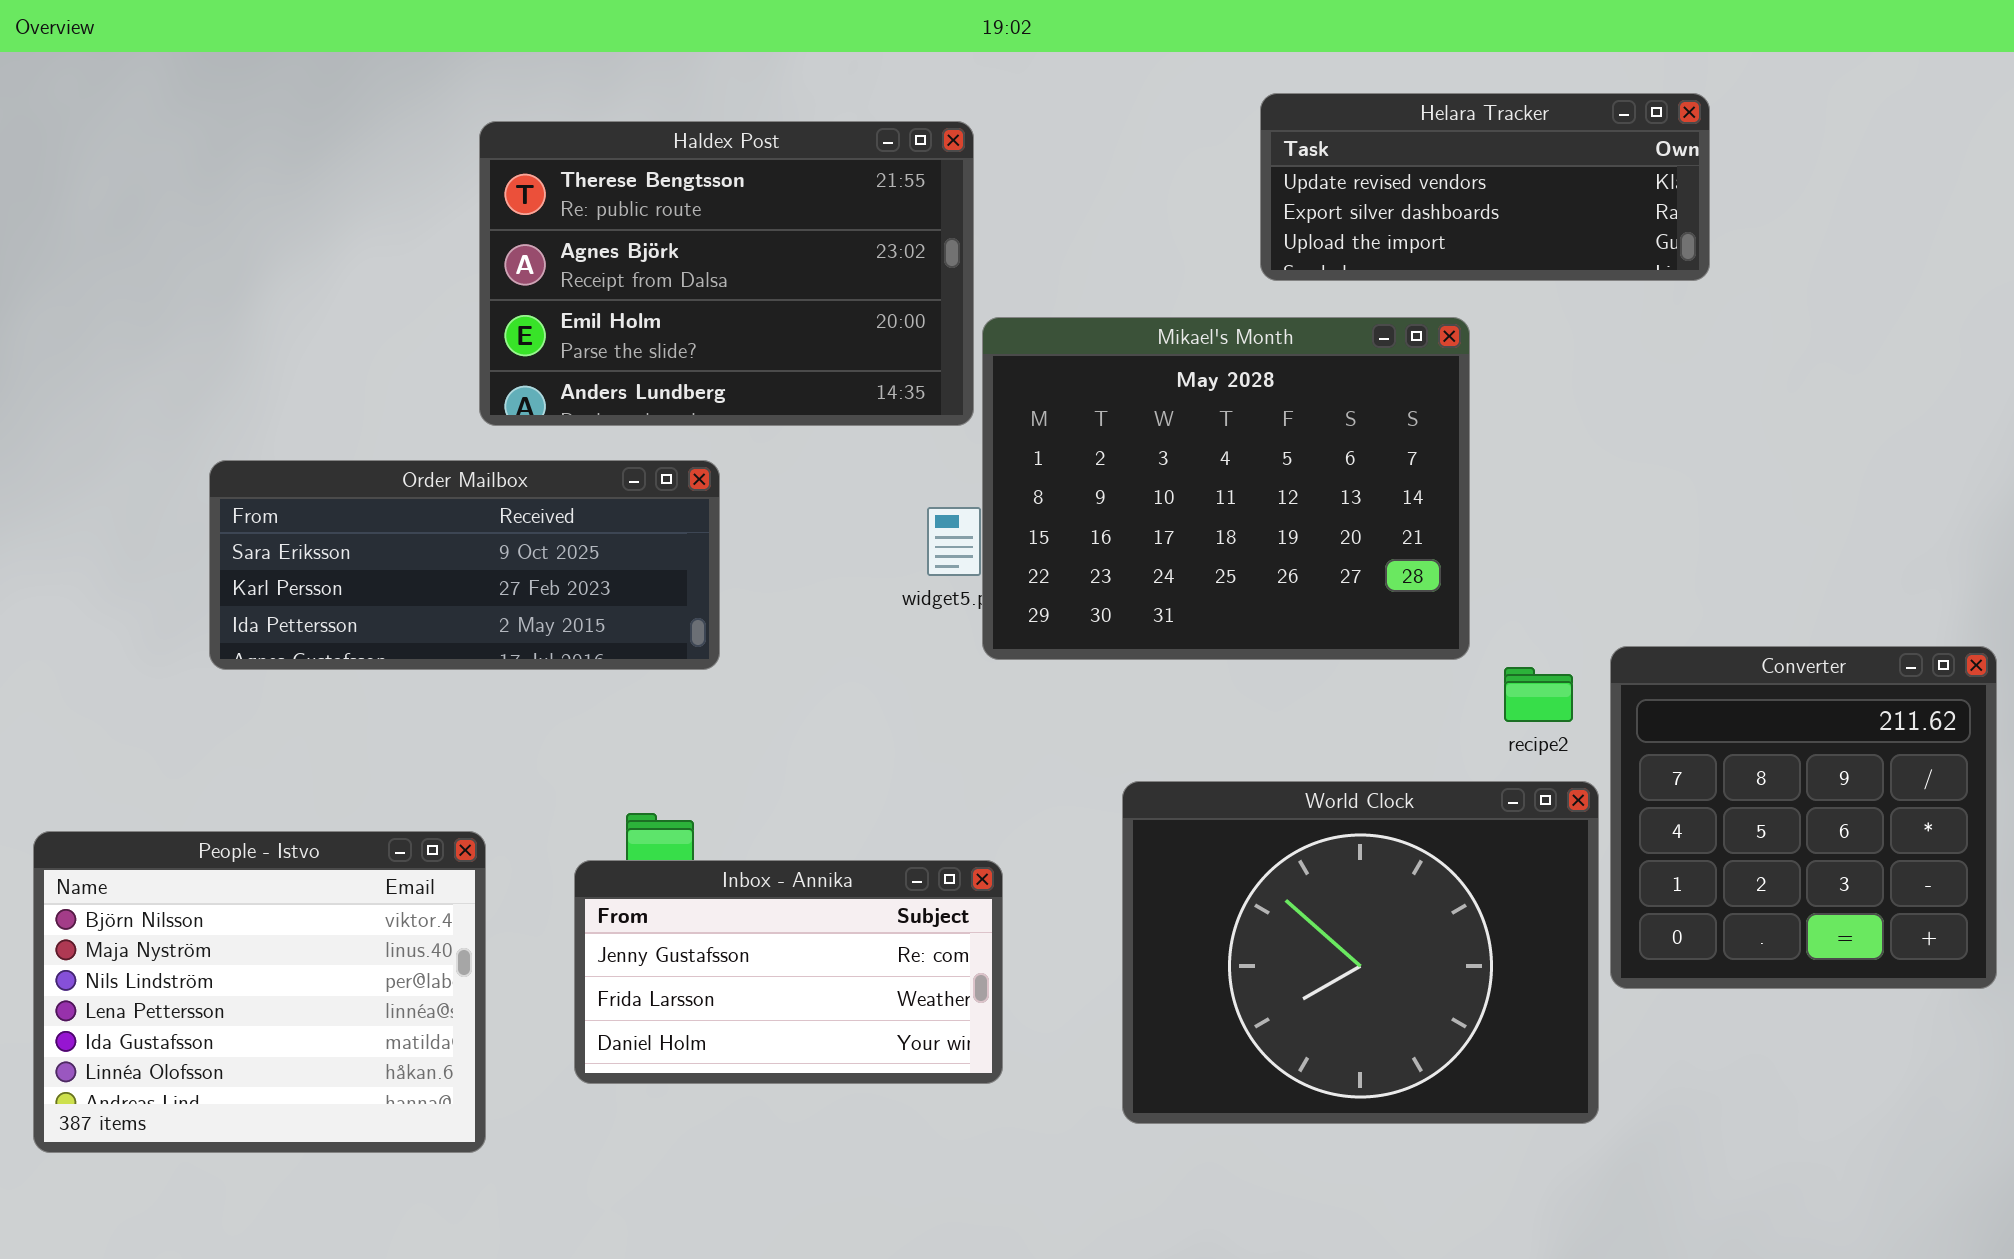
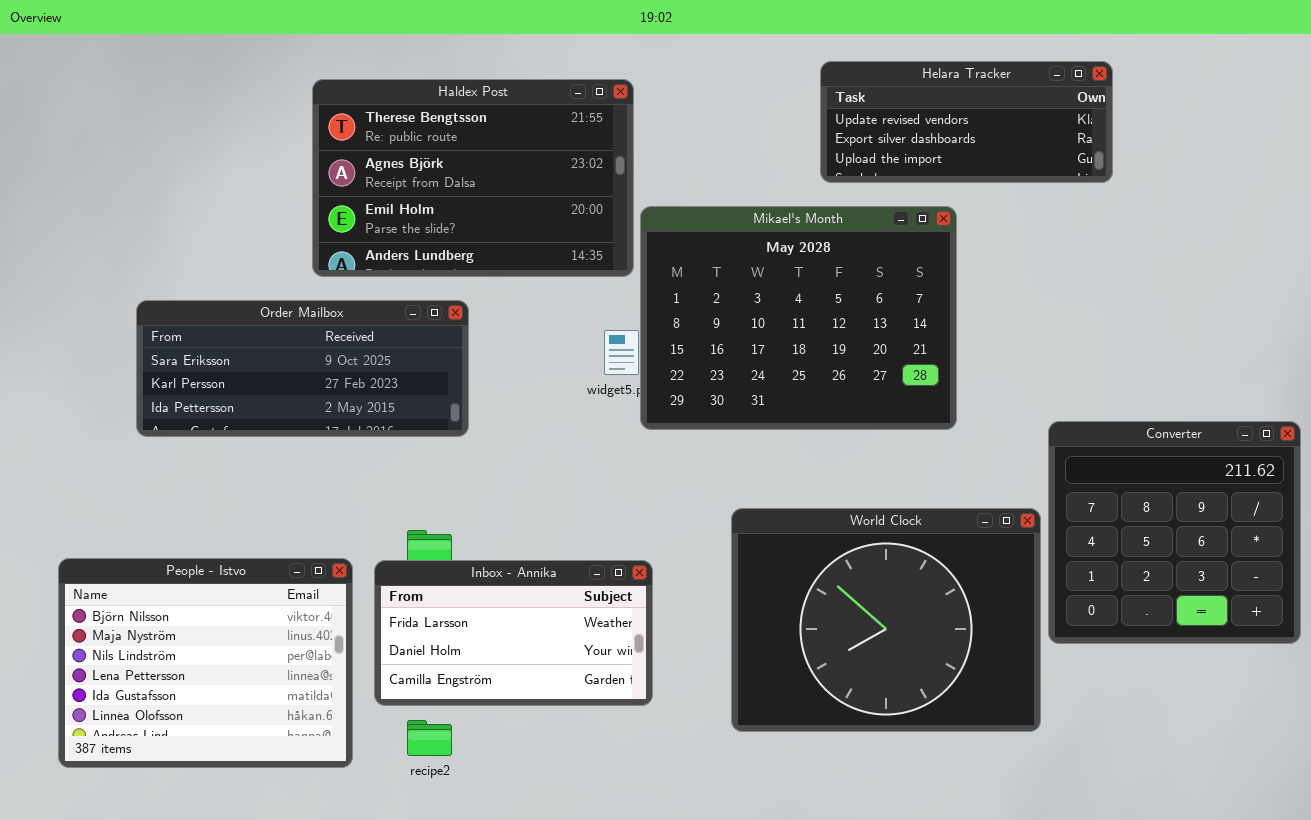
recipe2: [1504,667,1573,722] -> [407,720,452,756], moved
People - Istvo: [33,831,486,1153] -> [58,558,353,768], moved
Inbox - Annika: [574,860,1003,1084] -> [374,560,653,706], scrolled down 1 row

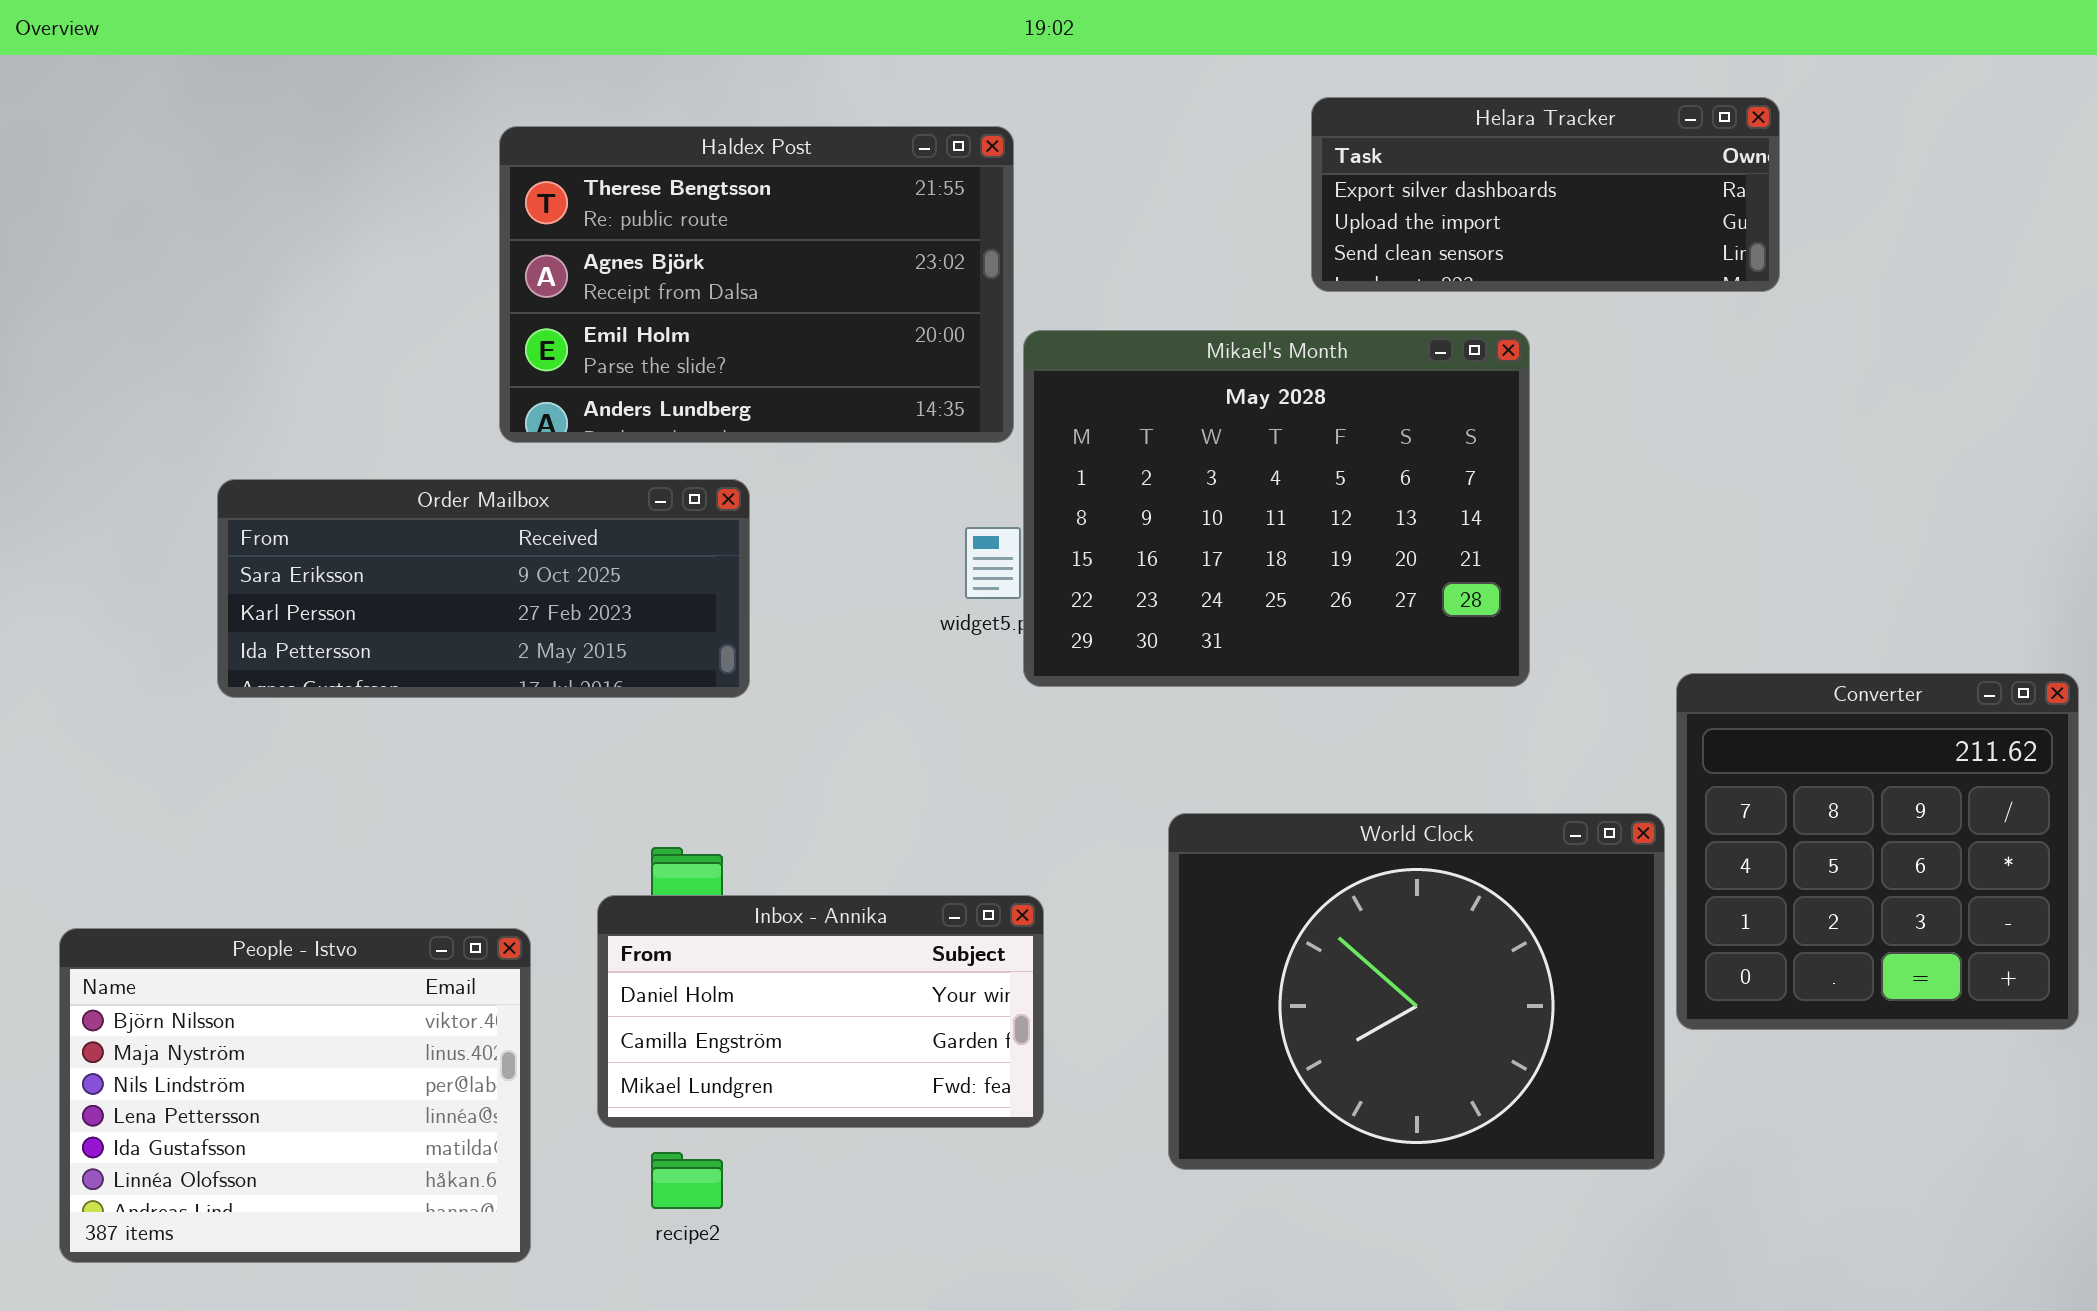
Helara Tracker: [820,61,1113,183] -> [1311,97,1780,292], scrolled down 1 row
People - Istvo: [58,558,353,768] -> [59,928,531,1263], moved
Inbox - Annika: [374,560,653,706] -> [597,895,1044,1128], scrolled down 1 row

